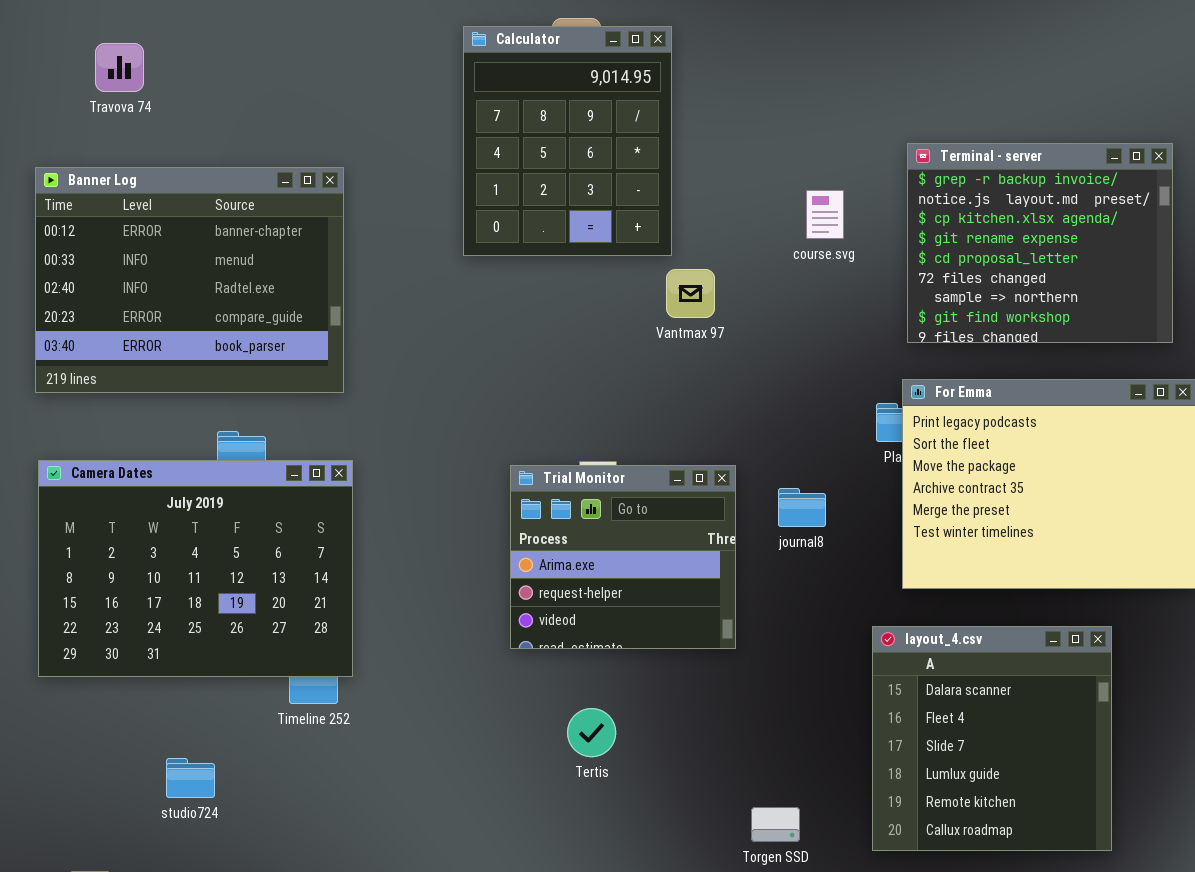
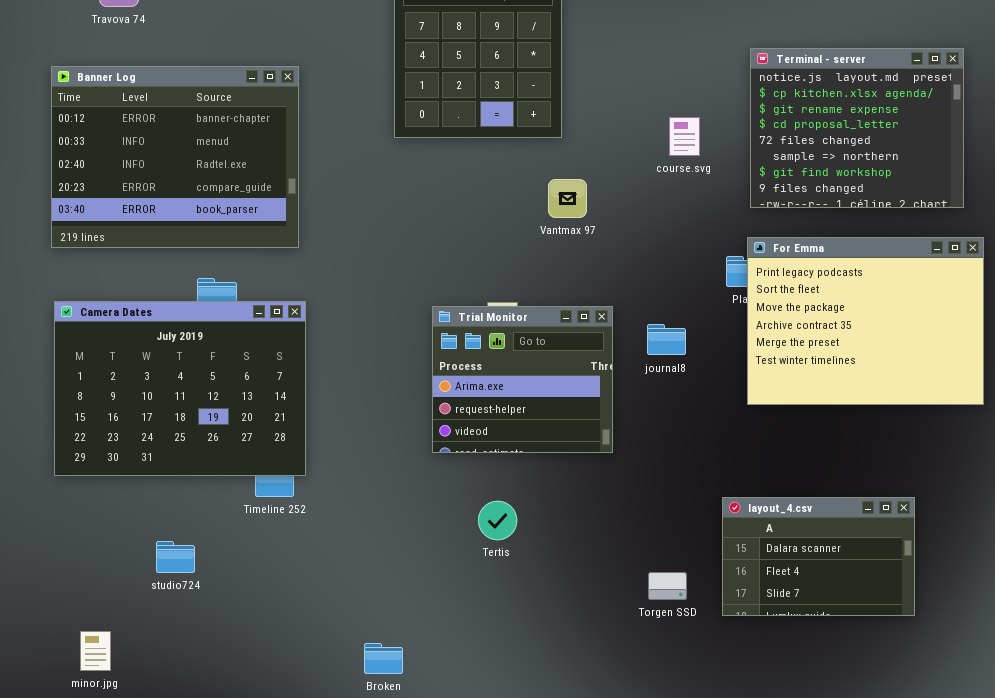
Terminal - server: [907,143,1173,343] -> [750,48,964,208], scrolled down 1 row
course.svg: [806,190,844,239] -> [669,117,700,156], moved
Vantmax 97: [666,269,715,318] -> [548,179,587,218], moved
layout_4.csv: [872,626,1112,851] -> [722,497,915,616], resized
Torgen SSD: [751,807,800,842] -> [648,572,687,600], moved

